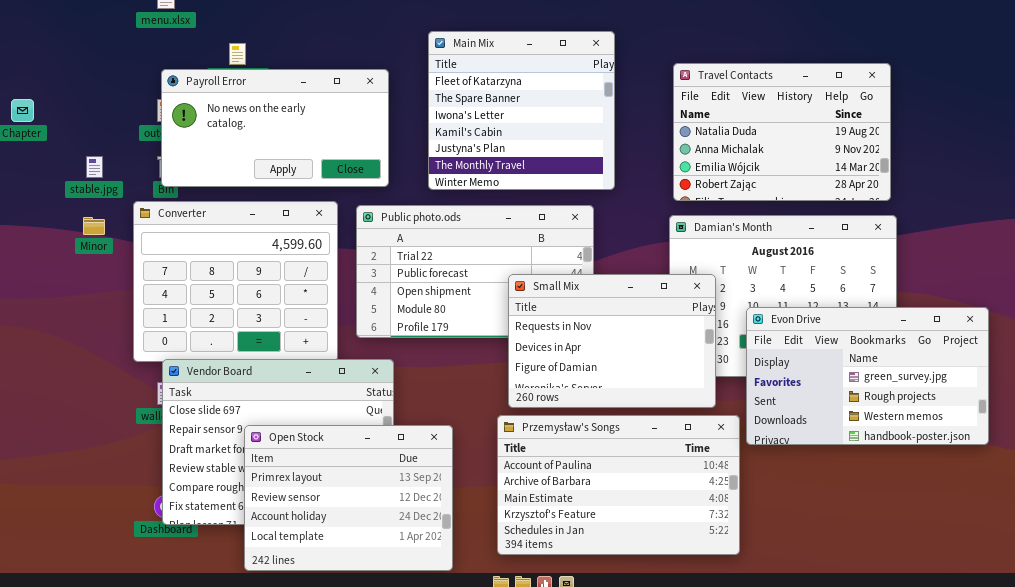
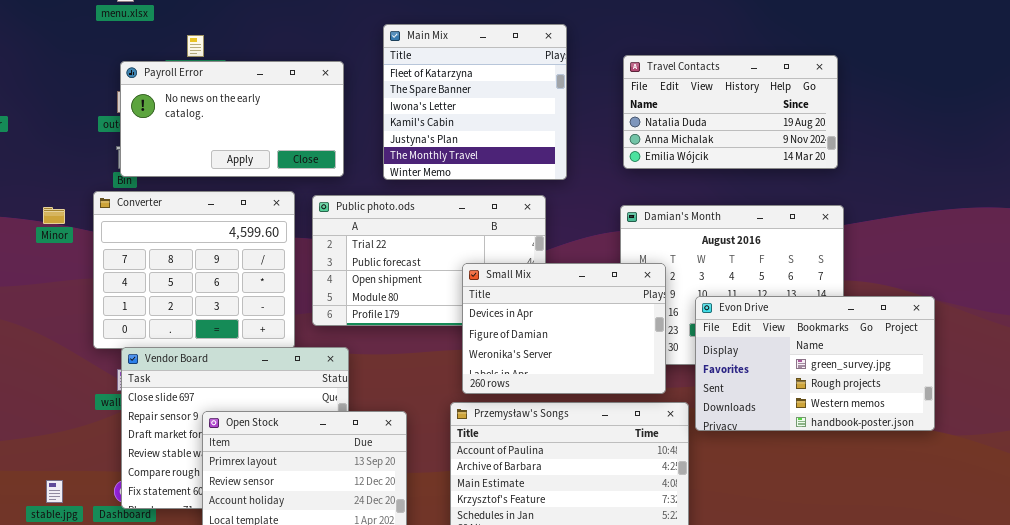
Travel Contacts: [673,63,891,201] -> [623,55,838,169], resized
stable.jpg: [86,156,103,178] -> [46,480,63,503], moved
Small Mix: [508,274,716,408] -> [462,263,666,394], scrolled down 1 row

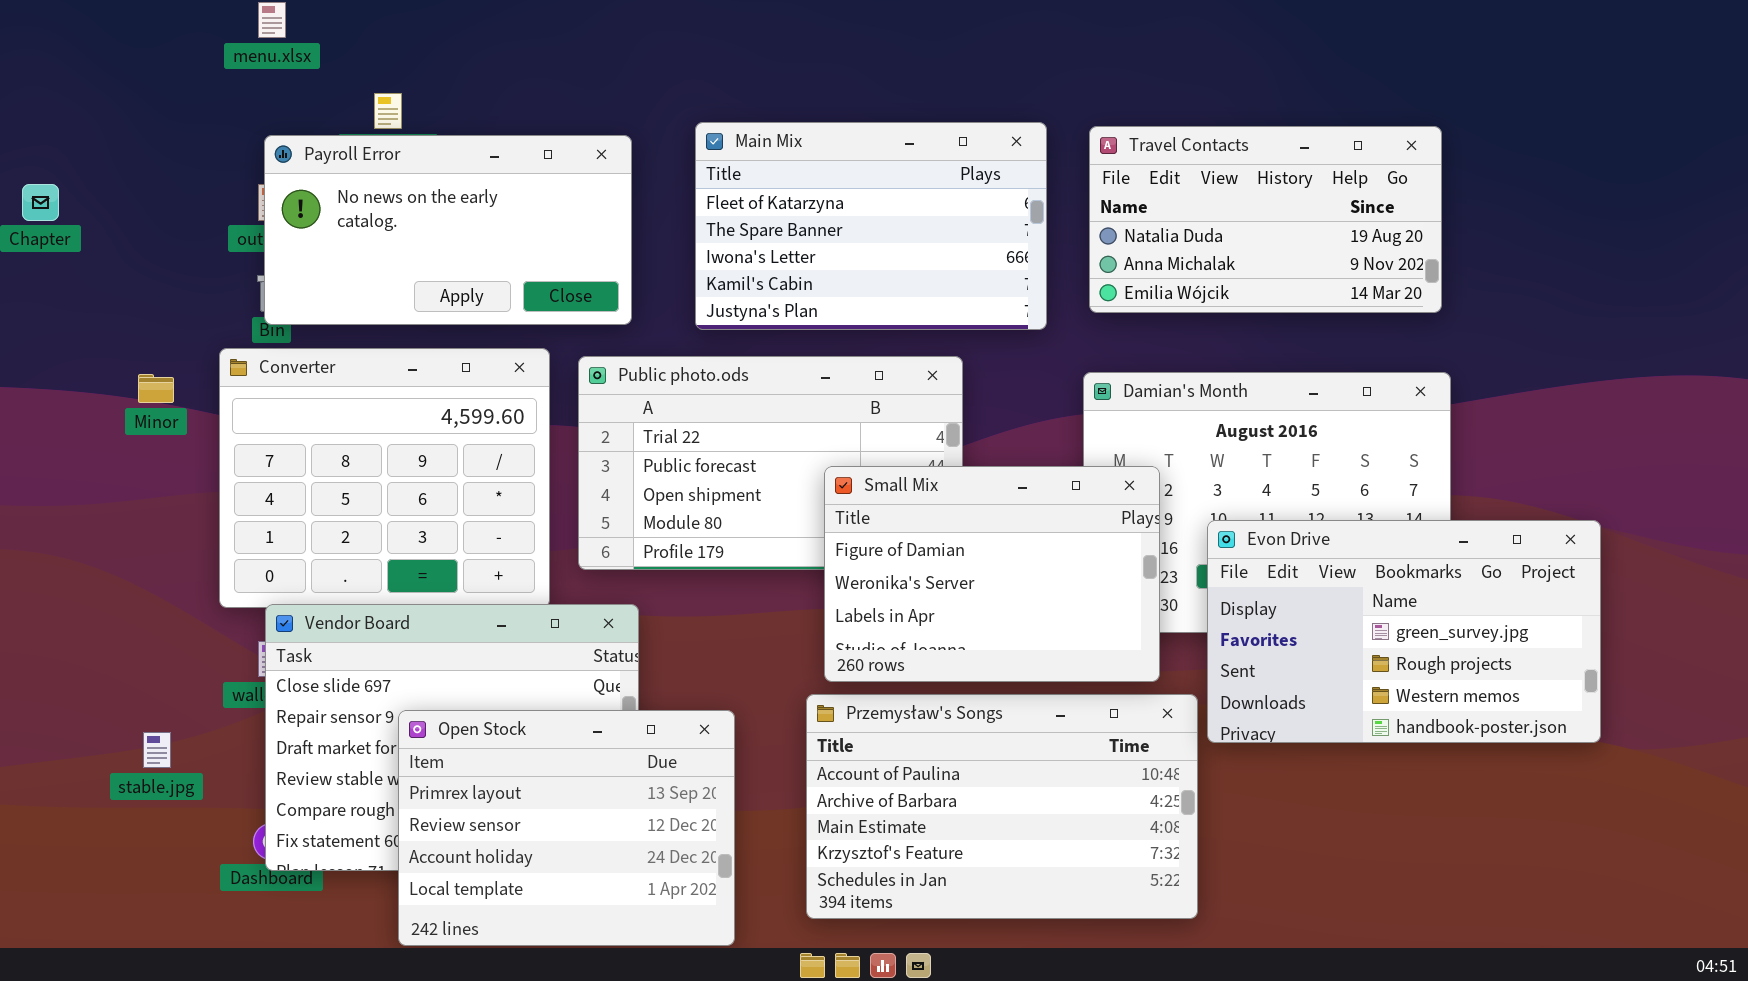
Main Mix: [383,24,567,180] -> [695,122,1047,330], resized
Small Mix: [462,263,666,394] -> [824,466,1160,682], scrolled down 1 row
stable.jpg: [46,480,63,503] -> [143,732,171,768], moved

